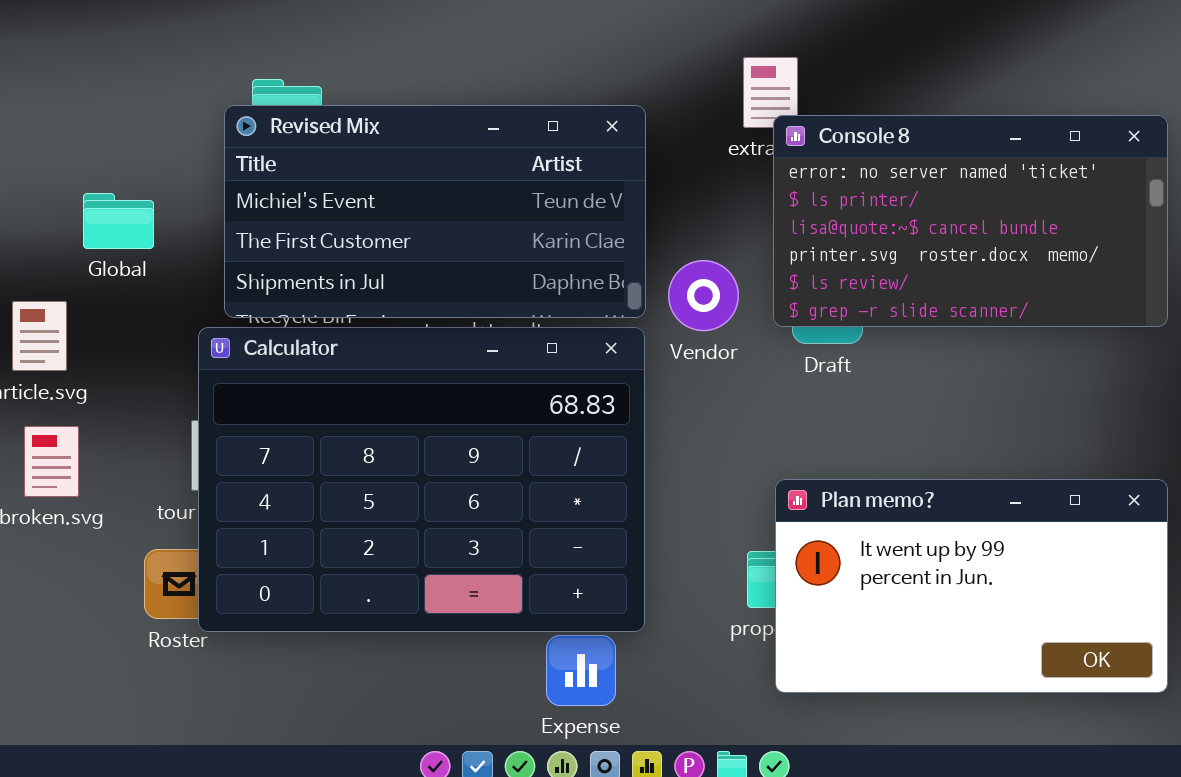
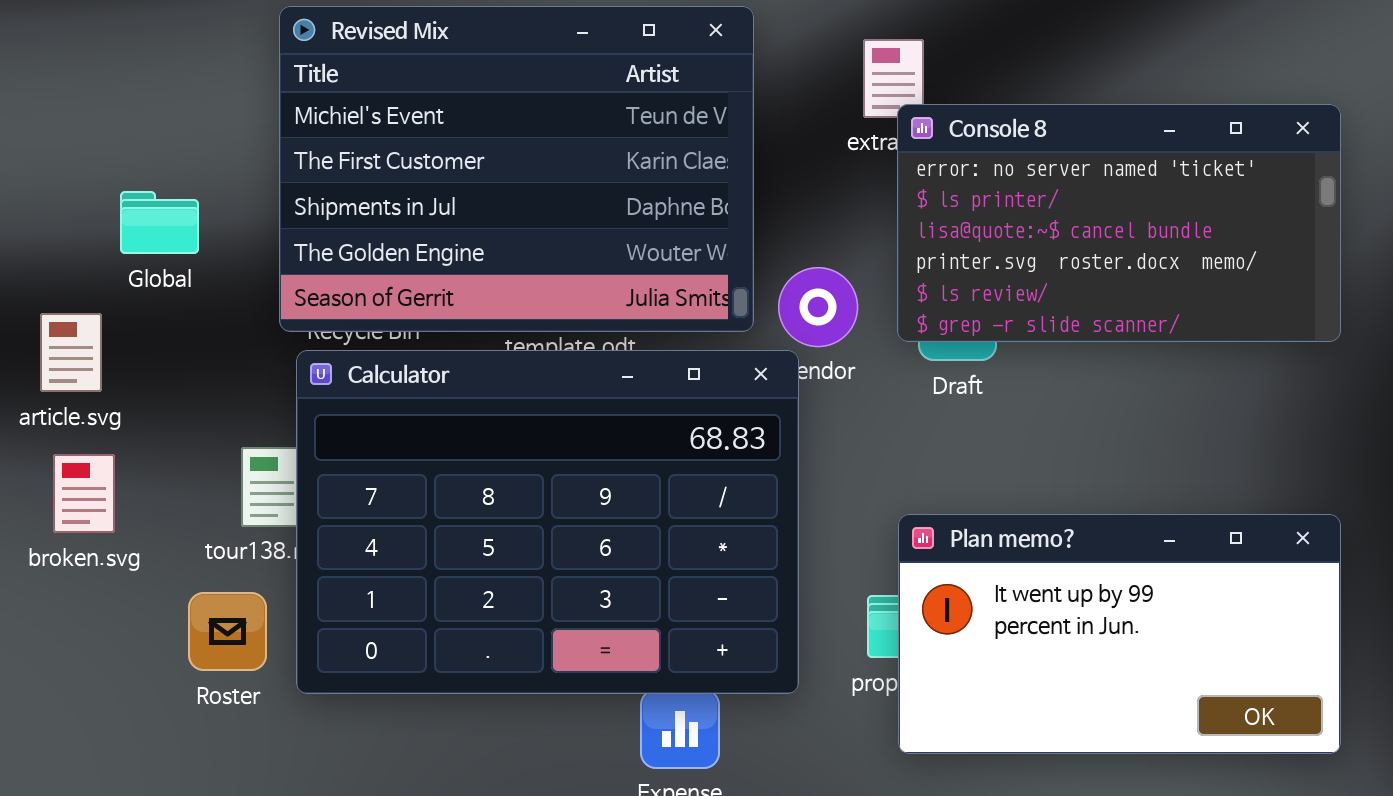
Revised Mix: [224,105,646,318] -> [279,6,754,332], resized
Calculator: [198,327,645,632] -> [296,350,799,694], moved

